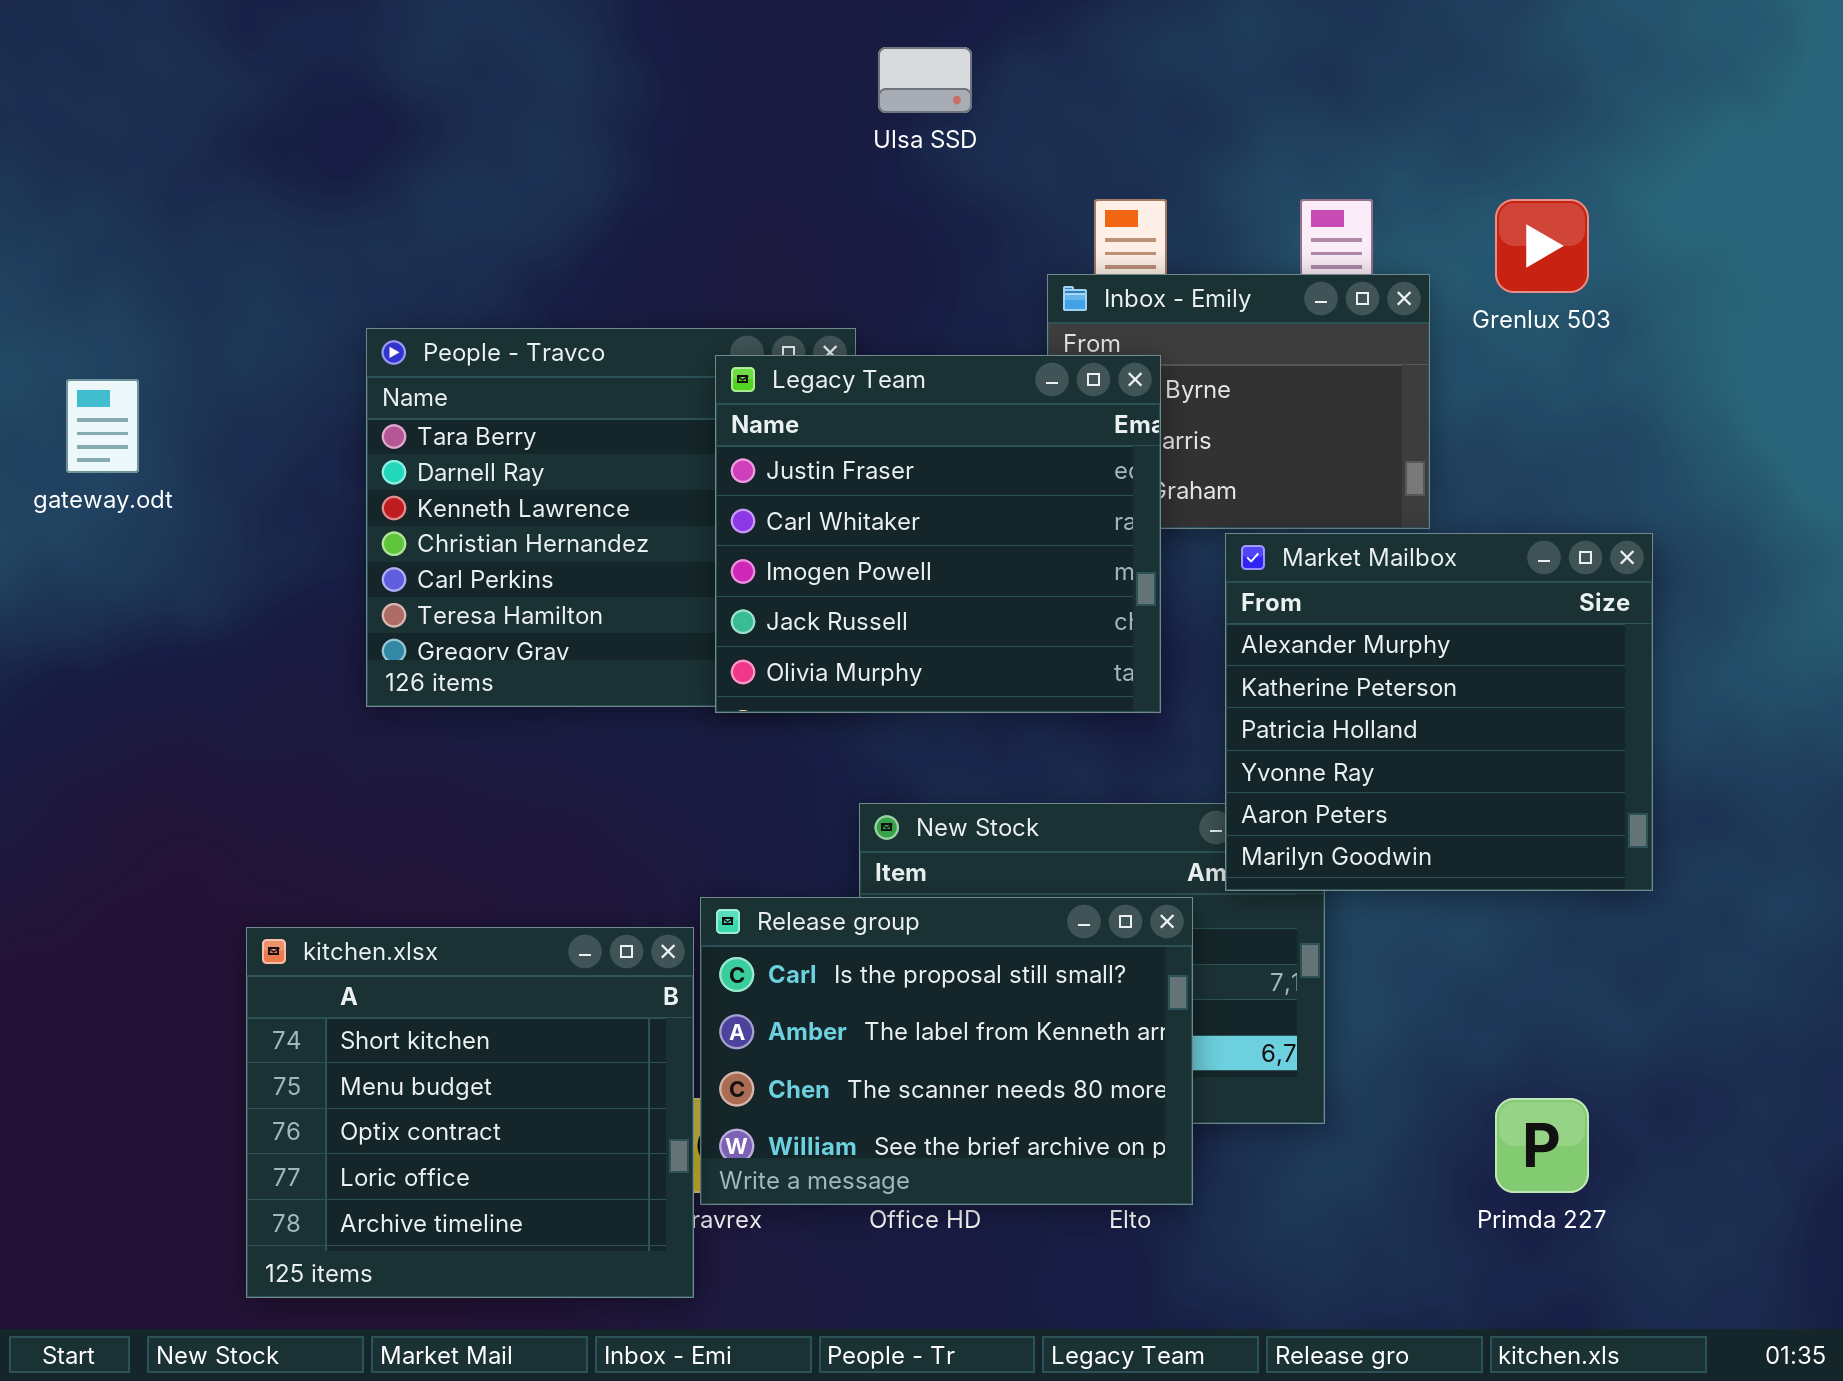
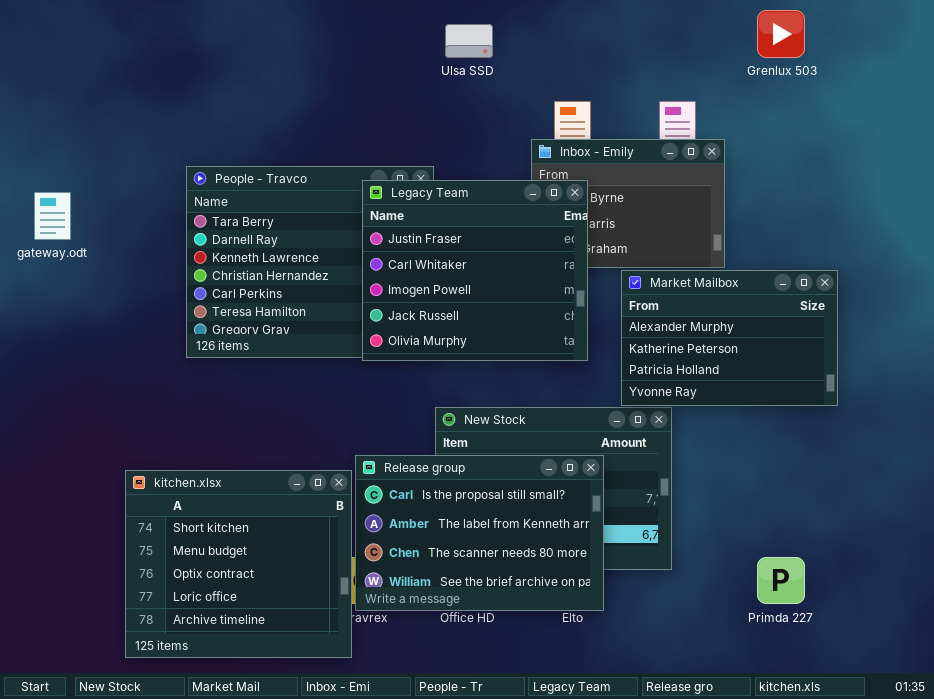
Grenlux 503: [1495,199,1589,293] -> [757,10,805,58], moved
Market Mailbox: [1225,533,1653,891] -> [621,270,838,406], resized

